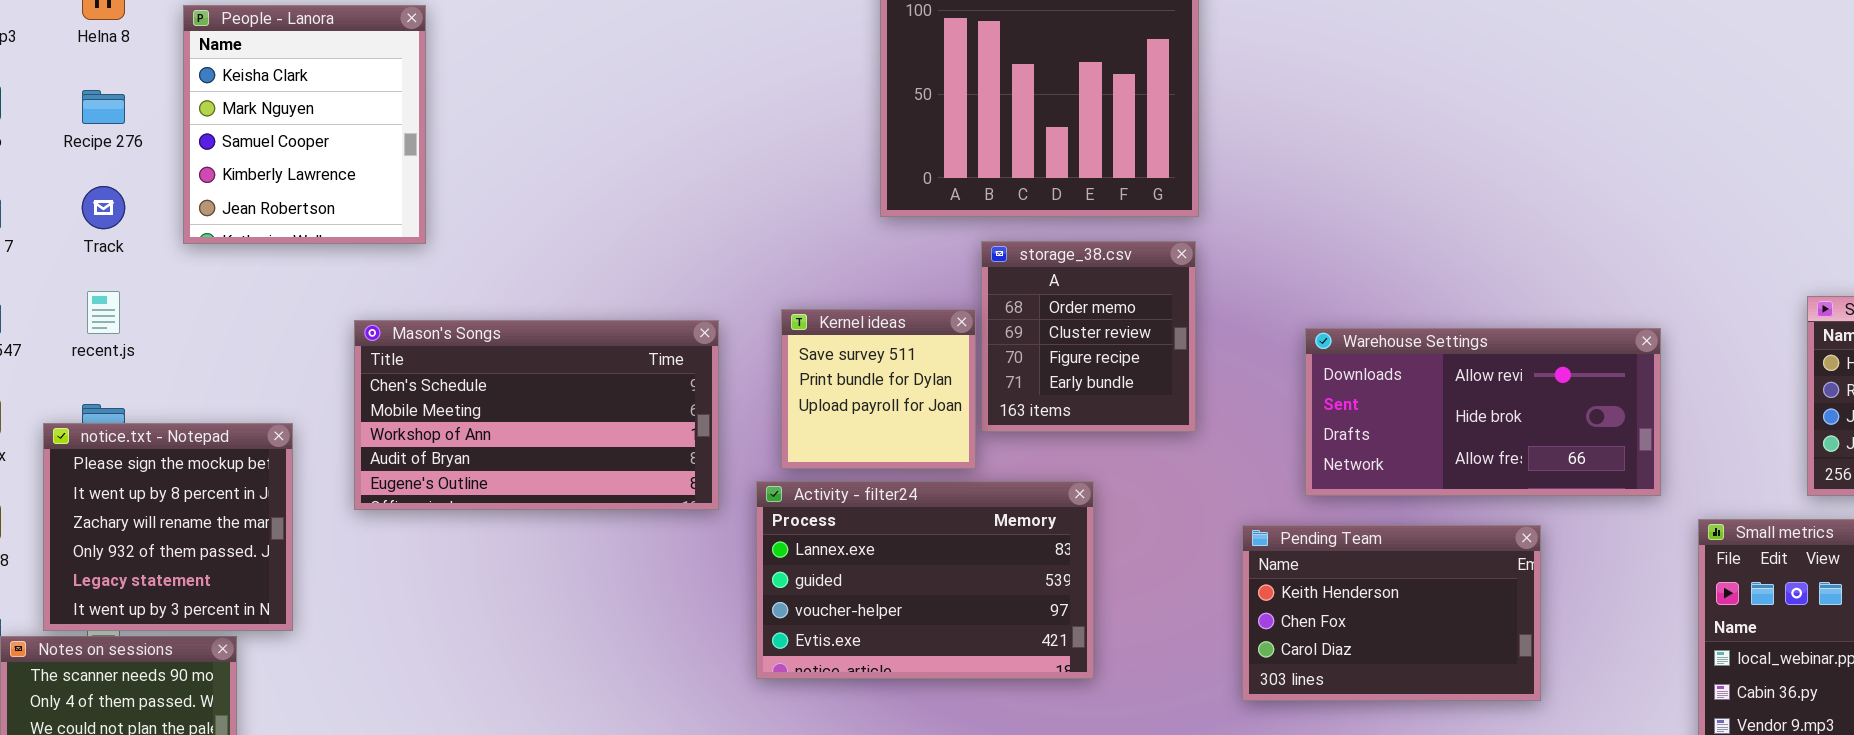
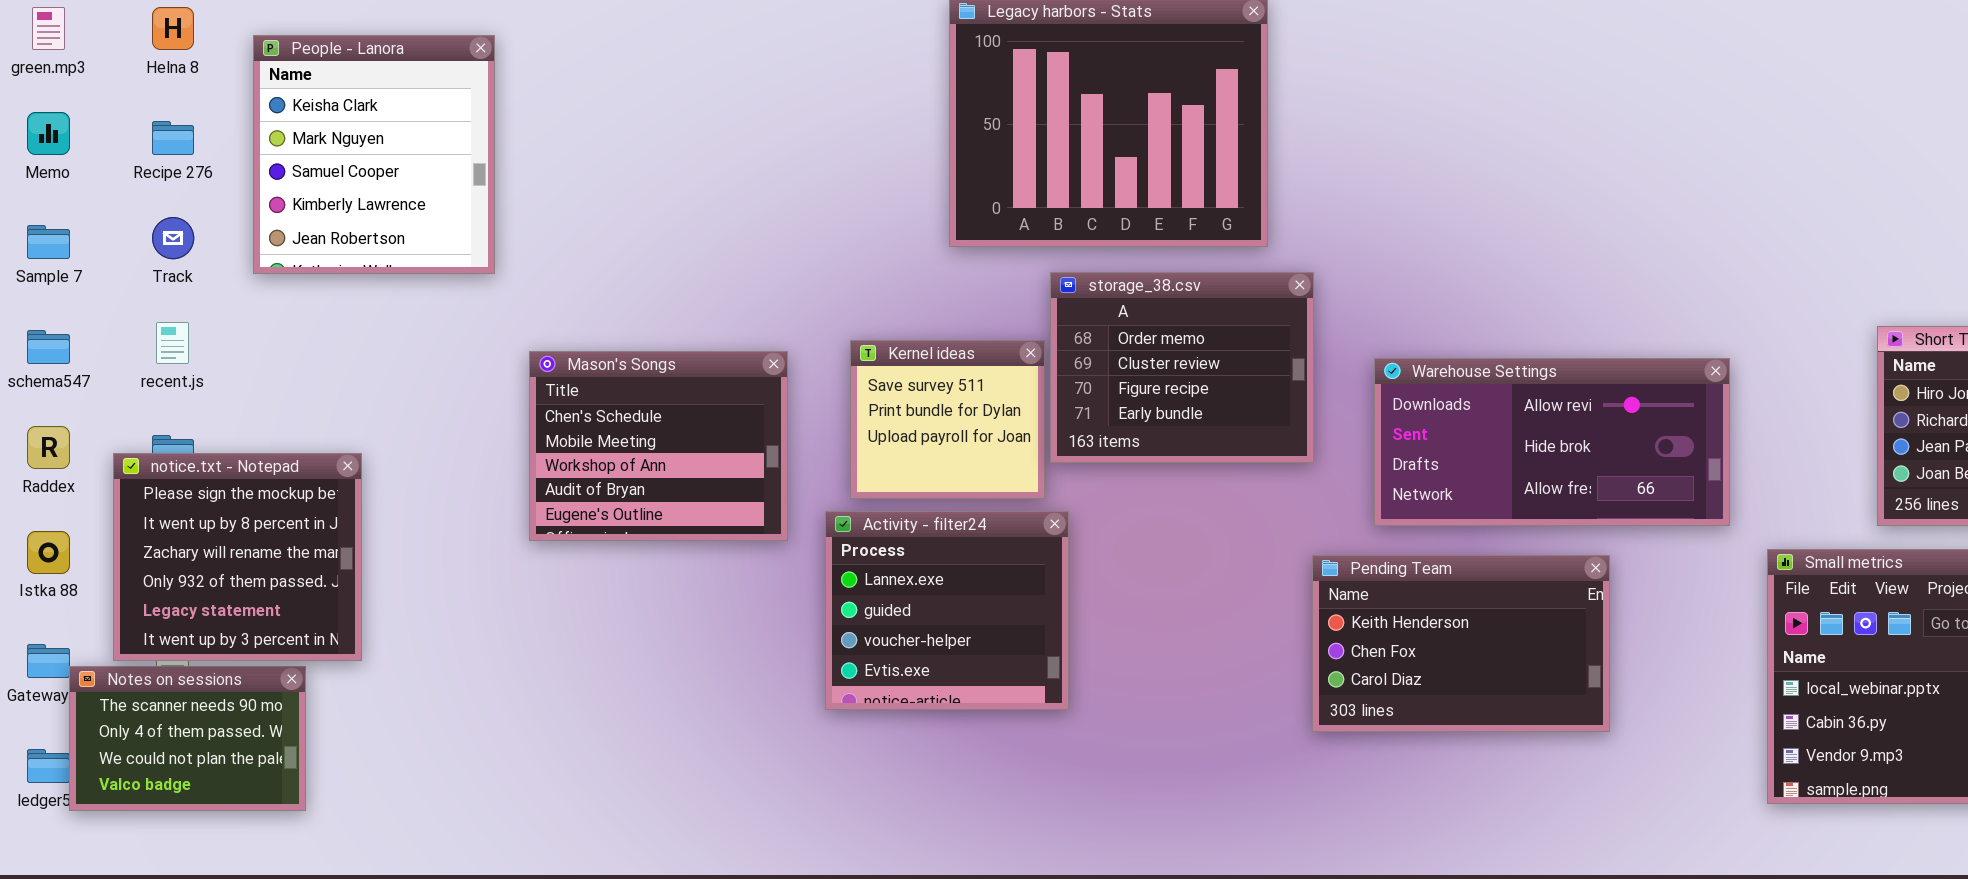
storage_38.csv: [981,241,1196,432] -> [1050,272,1314,463], resized
Mason's Songs: [354,320,719,510] -> [529,351,788,541], resized
Activity - filter24: [756,481,1094,679] -> [825,511,1069,710], resized

